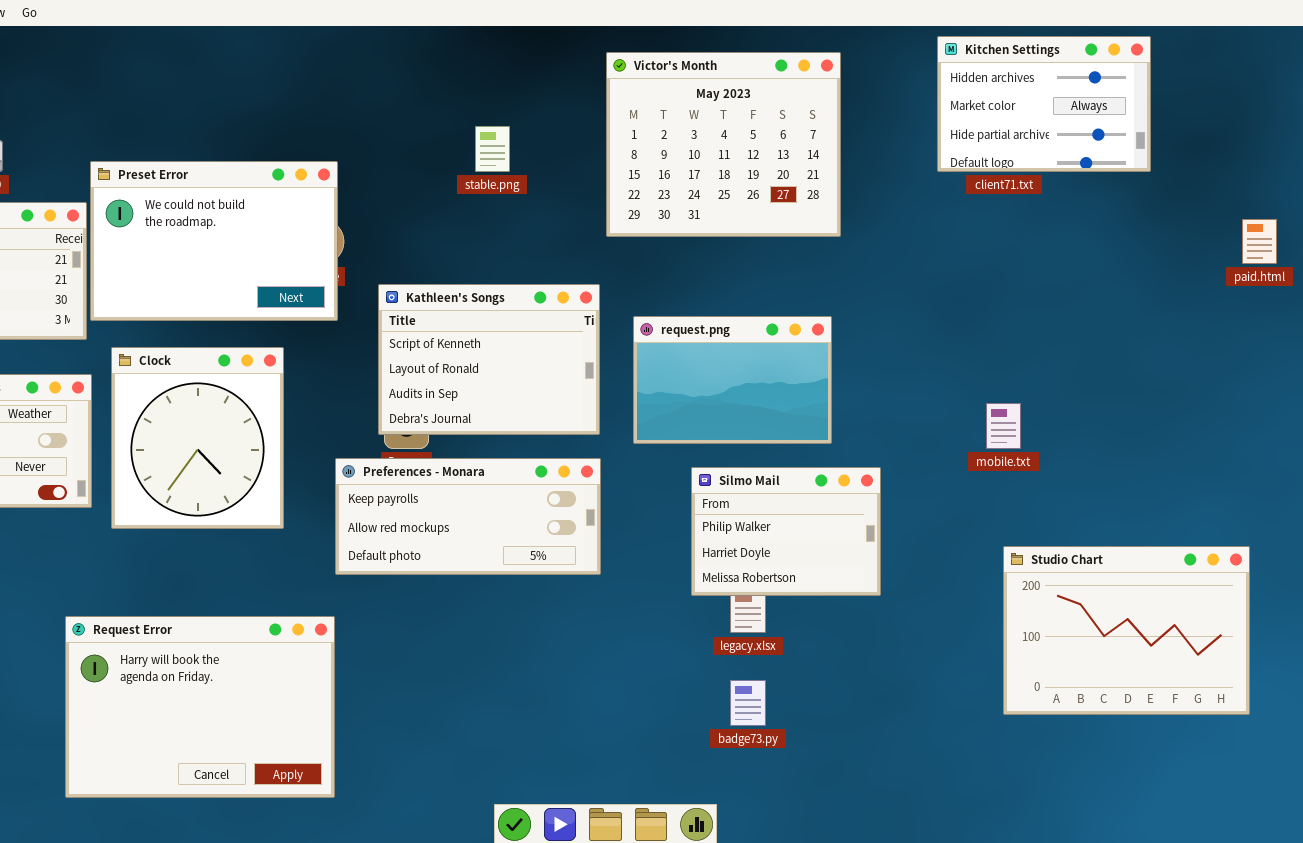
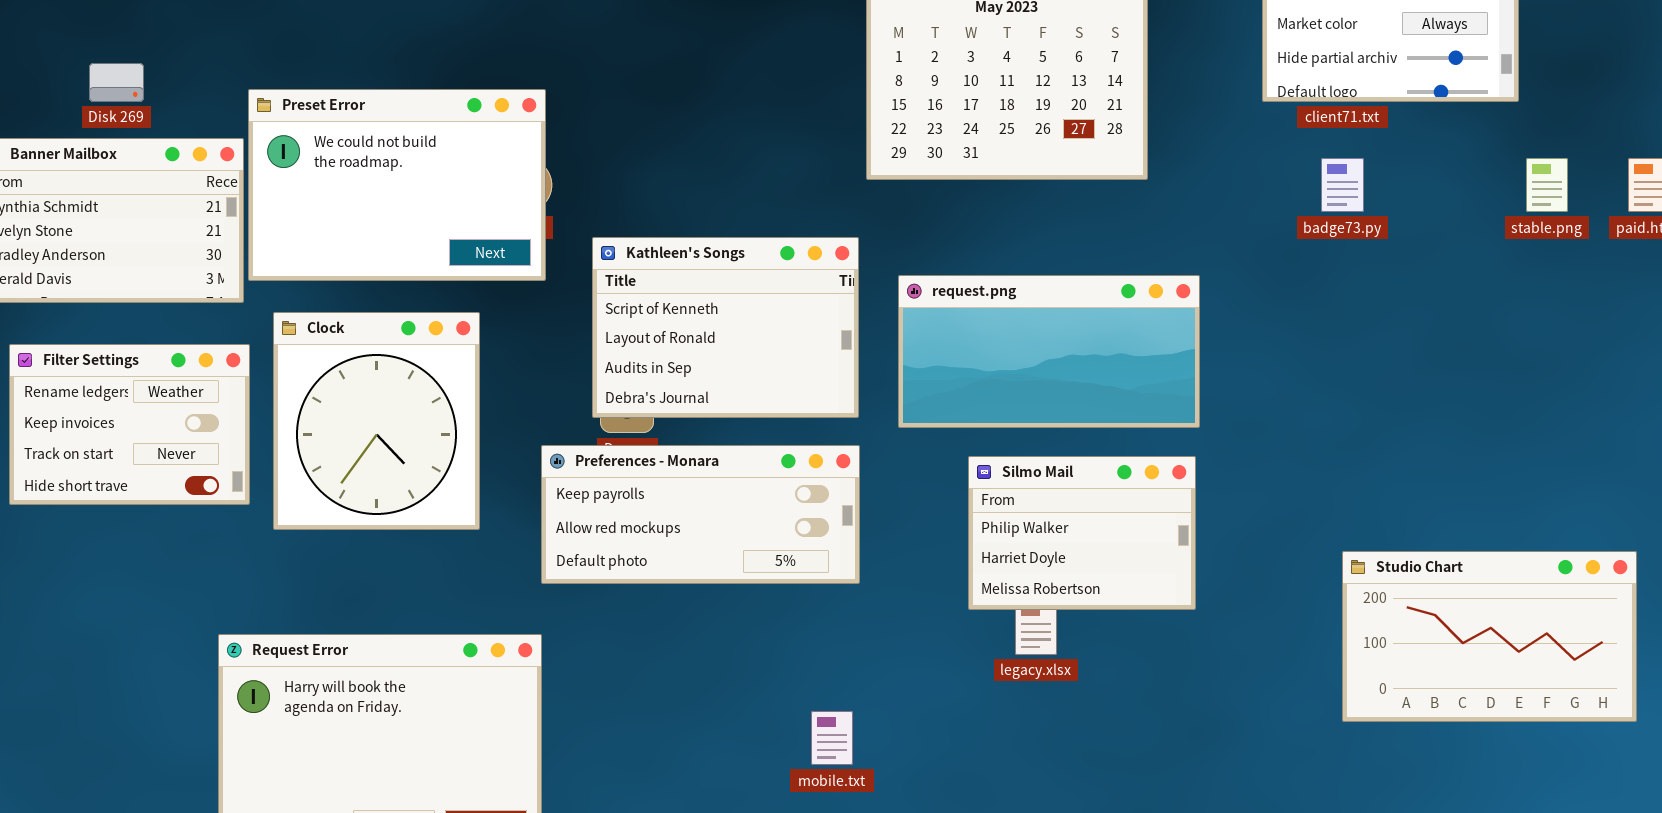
stable.png: [475,126,510,172] -> [1526,158,1568,212], moved
request.png: [633,316,832,444] -> [898,275,1200,428], resized
mobile.txt: [986,403,1021,449] -> [811,711,853,765], moved
Studio Chart: [1003,546,1250,715] -> [1342,551,1637,722], resized
badge73.py: [730,680,766,726] -> [1321,158,1364,212], moved

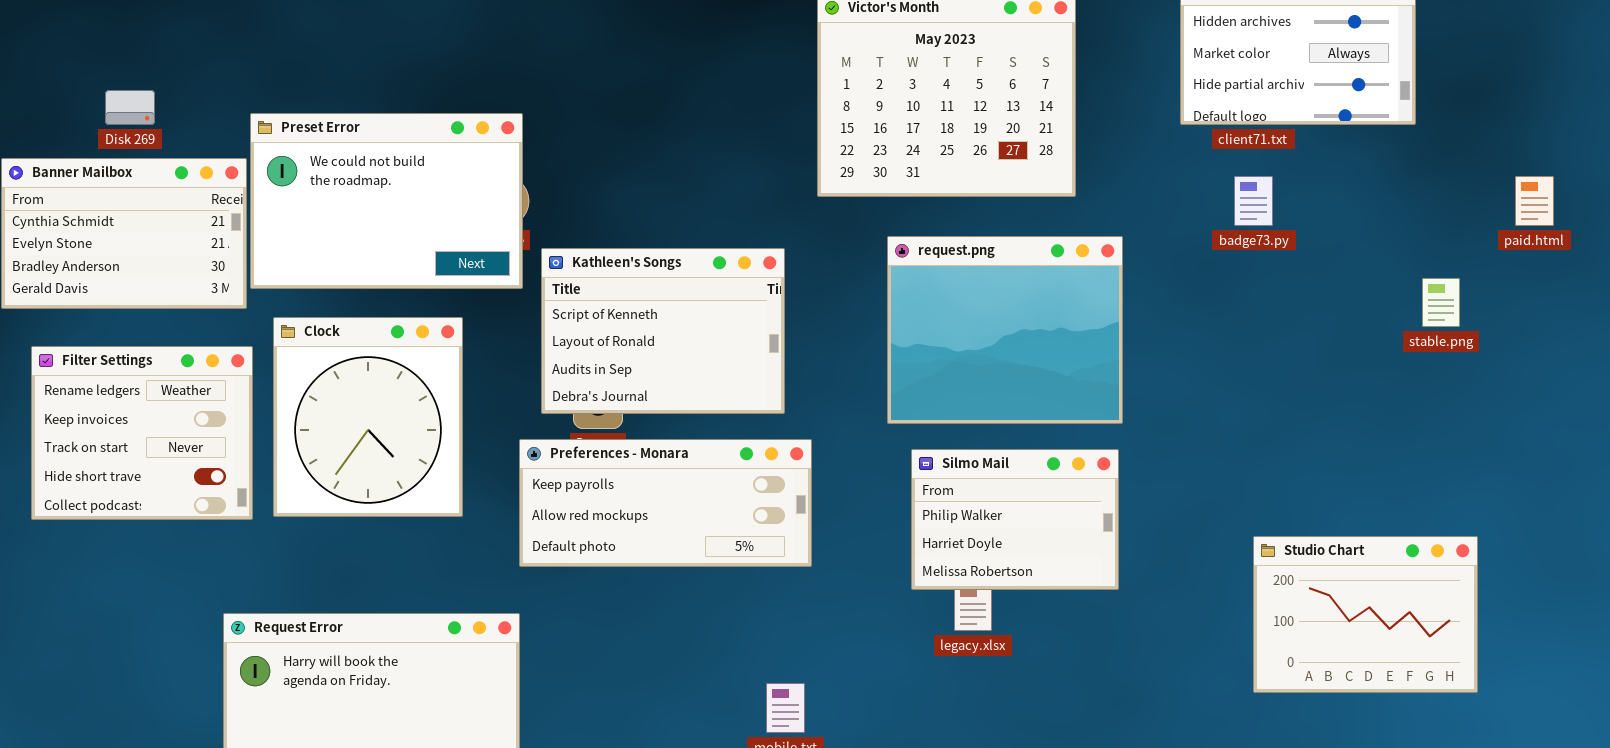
stable.png: [1526,158,1568,212] -> [1422,278,1460,327], moved
Kathleen's Songs: [592,237,859,418] -> [541,248,785,414], moved
request.png: [898,275,1200,428] -> [887,236,1123,424], resized
Filter Settings: [9,344,250,505] -> [31,346,253,520], resized
Studio Chart: [1342,551,1637,722] -> [1253,536,1478,693], resized

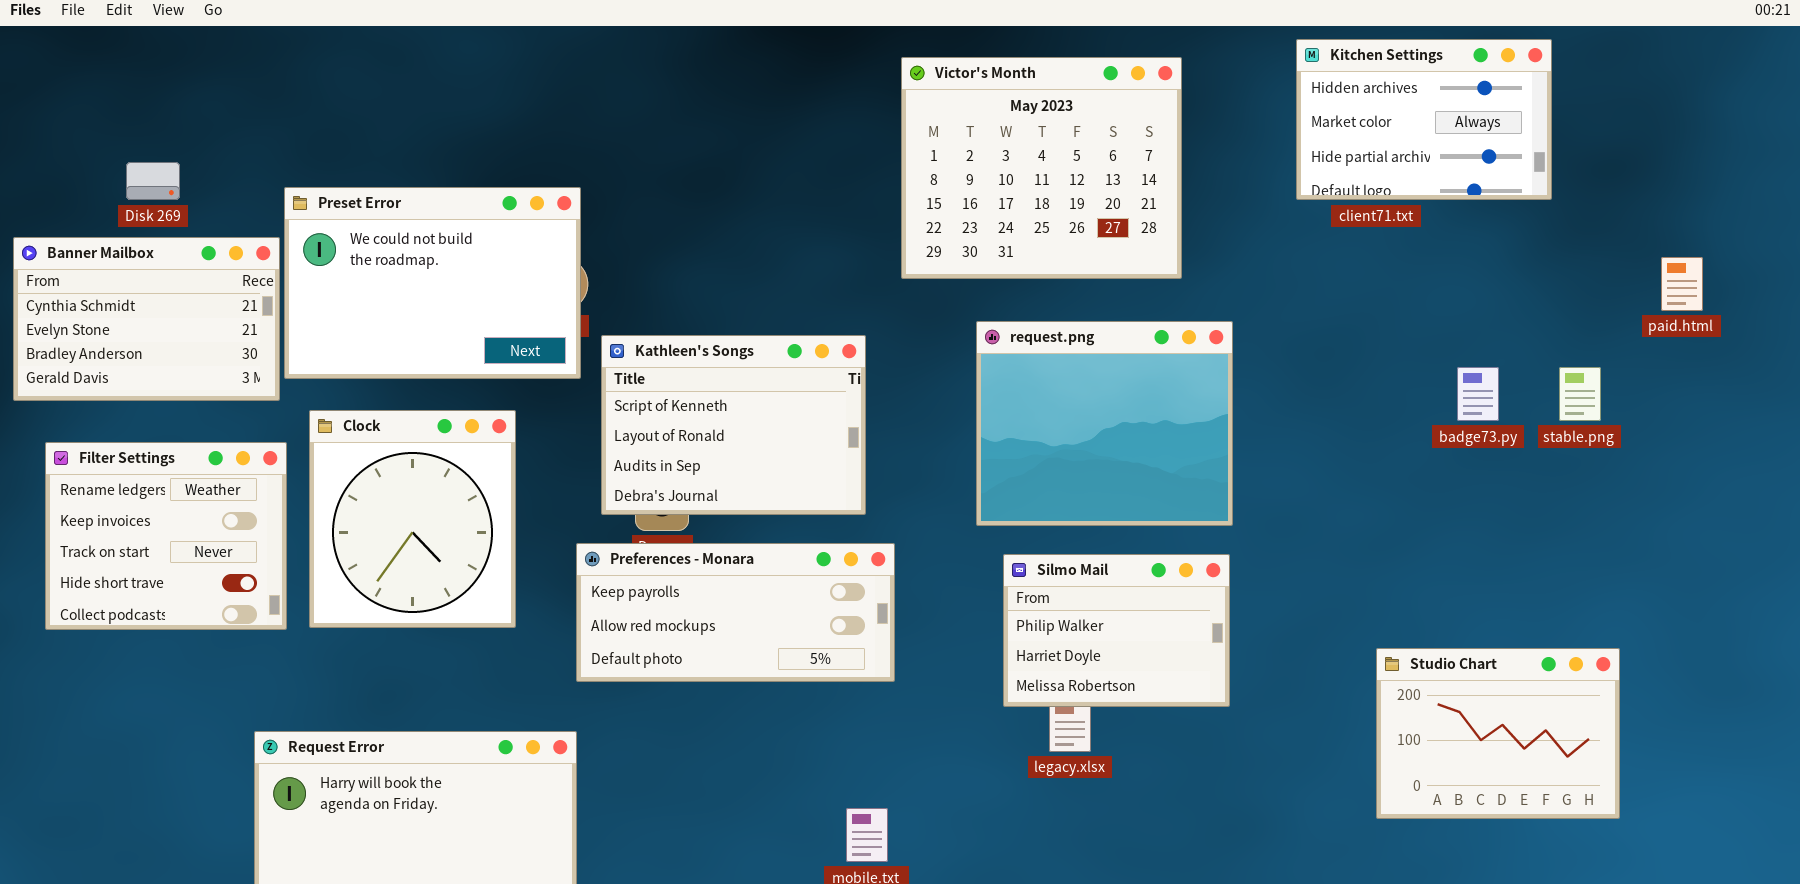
badge73.py: [1234,176,1273,226] -> [1457,367,1499,421], moved

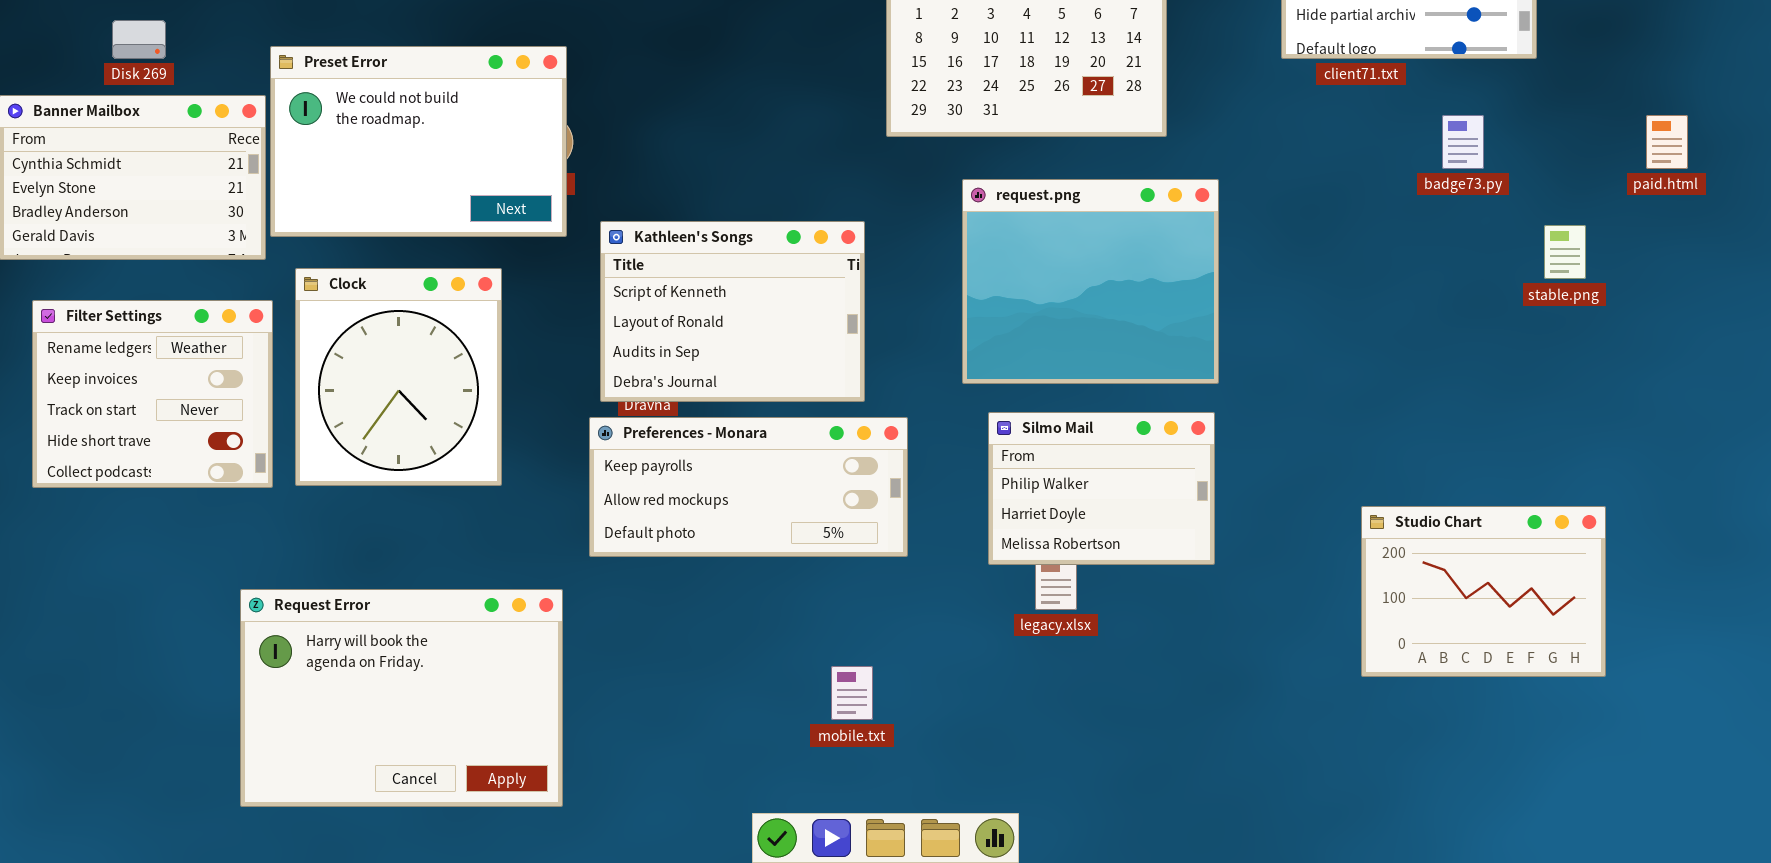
Kathleen's Songs: [601,335,866,515] -> [600,221,865,402], moved
badge73.py: [1457,367,1499,421] -> [1442,115,1484,169], moved
Preferences - Monara: [576,543,895,682] -> [589,417,908,557], moved

